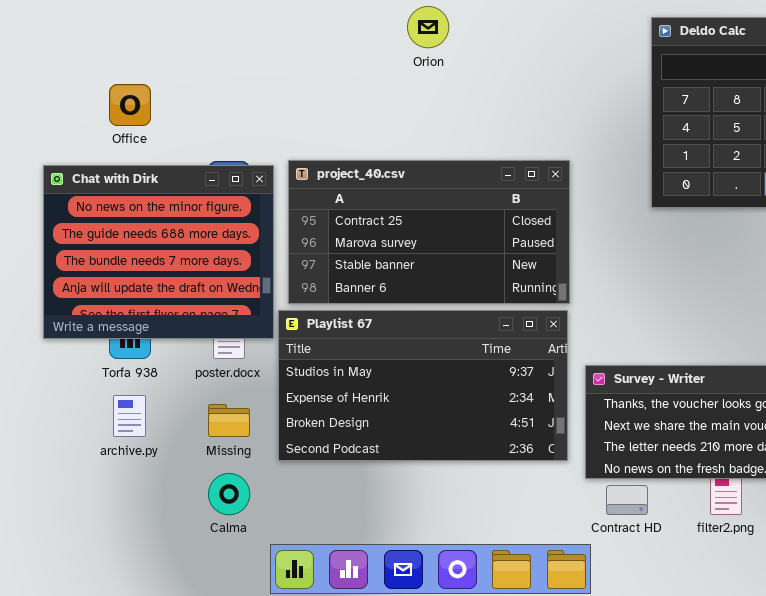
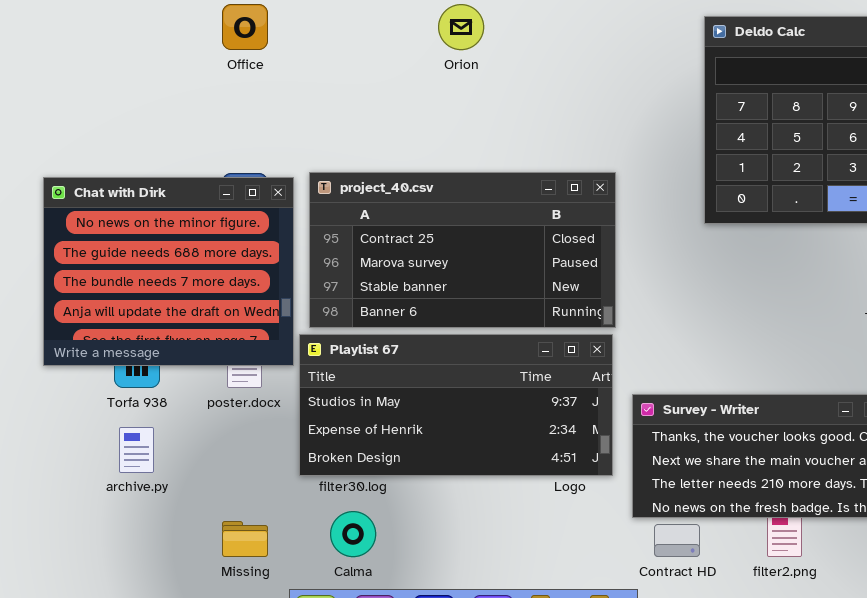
Office: [109,84,151,126] -> [222,4,268,50], moved
Playlist 67: [278,310,568,461] -> [299,334,613,476], resized
Missing: [208,404,250,437] -> [222,521,268,557], moved
Calma: [208,473,250,515] -> [330,511,376,557], moved

